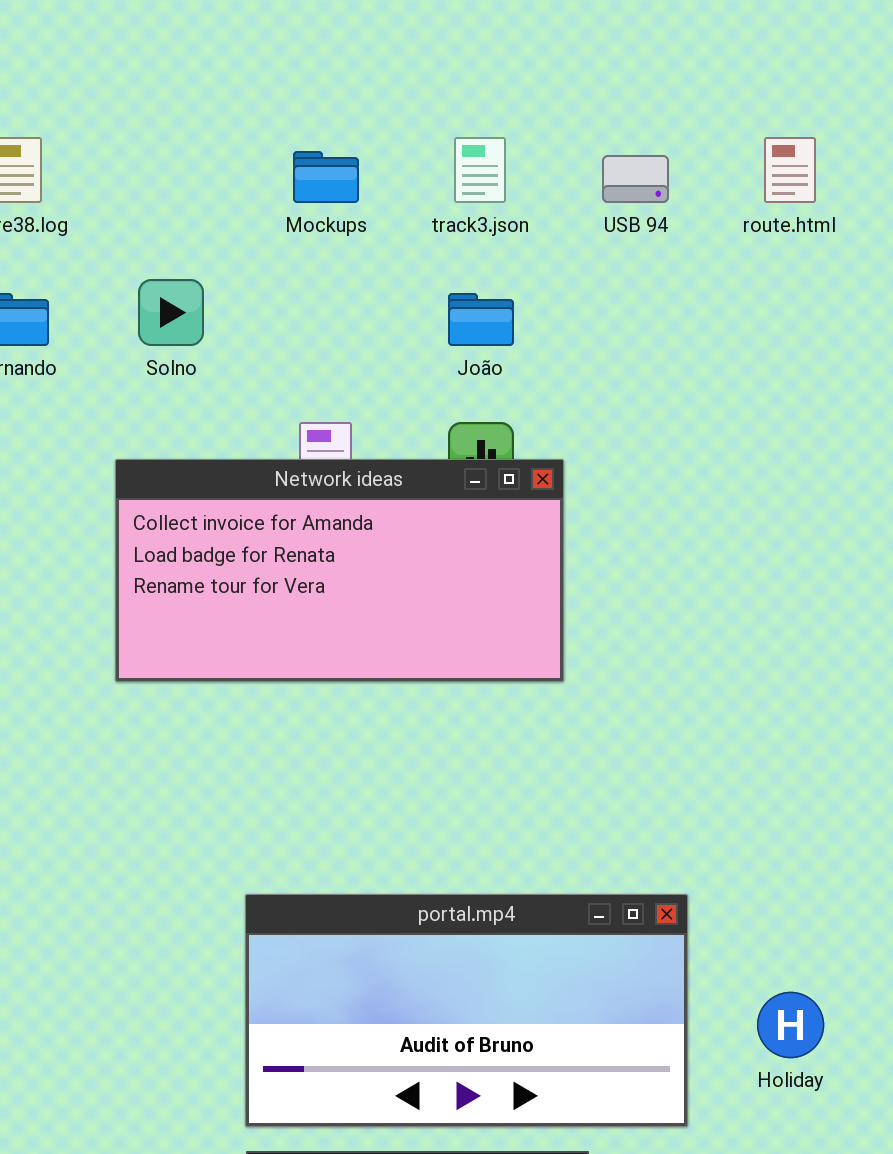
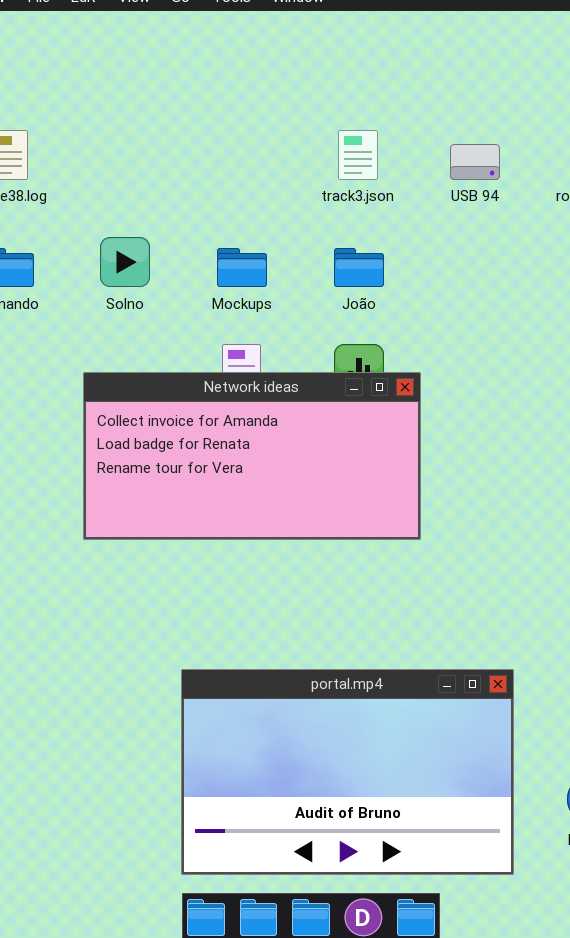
Mockups: [293,151,359,203] -> [217,248,267,287], moved
portal.mp4: [245,894,688,1127] -> [181,669,514,875], resized

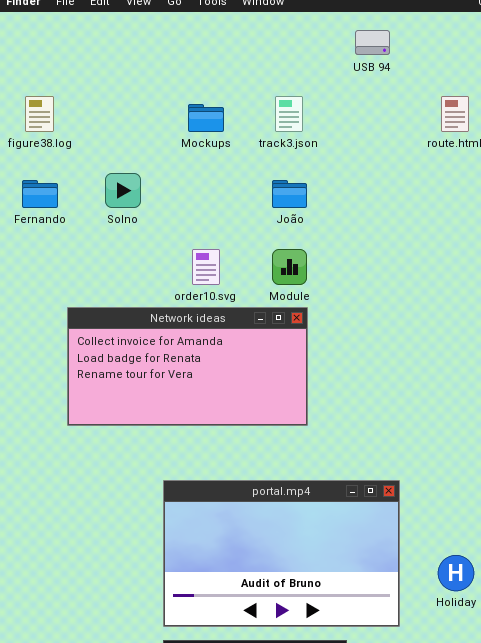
USB 94: [450,144,500,180] -> [355,30,390,55], moved
Mockups: [217,248,267,287] -> [188,104,224,132], moved
Network ideas: [83,372,421,540] -> [67,307,308,426], moved

